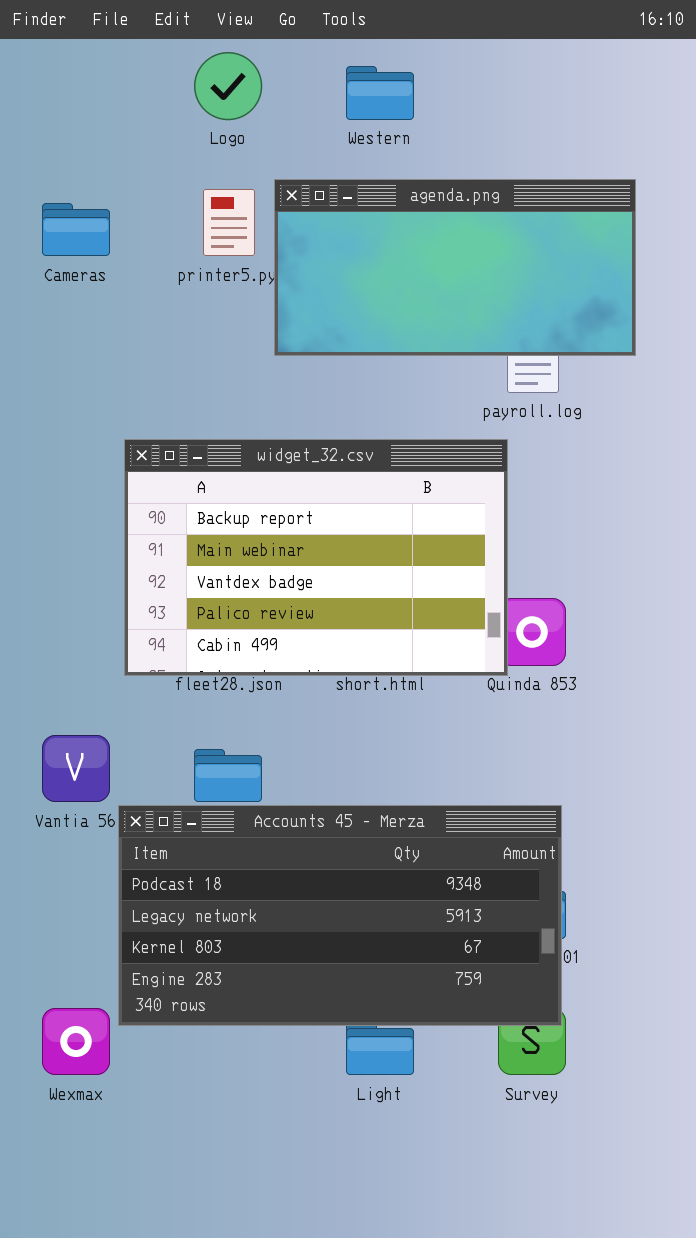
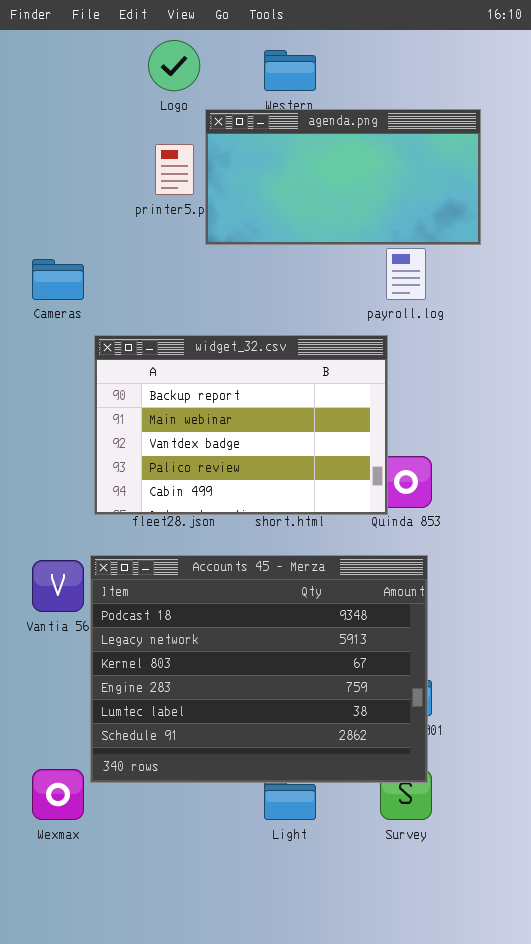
agenda.png: [274,179,636,356] -> [205,109,481,245], moved
Cameras: [42,203,110,256] -> [32,259,84,300], moved
Accounts 45 - Merza: [118,805,562,1026] -> [90,555,428,783], resized

